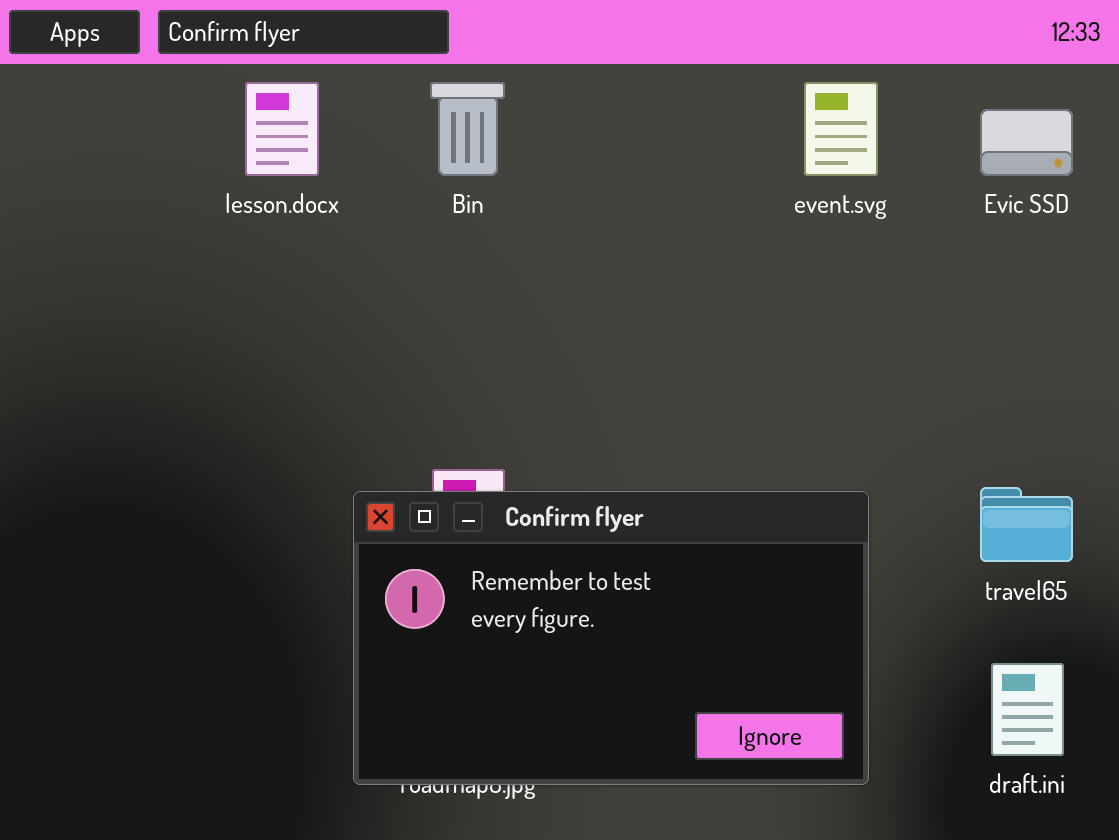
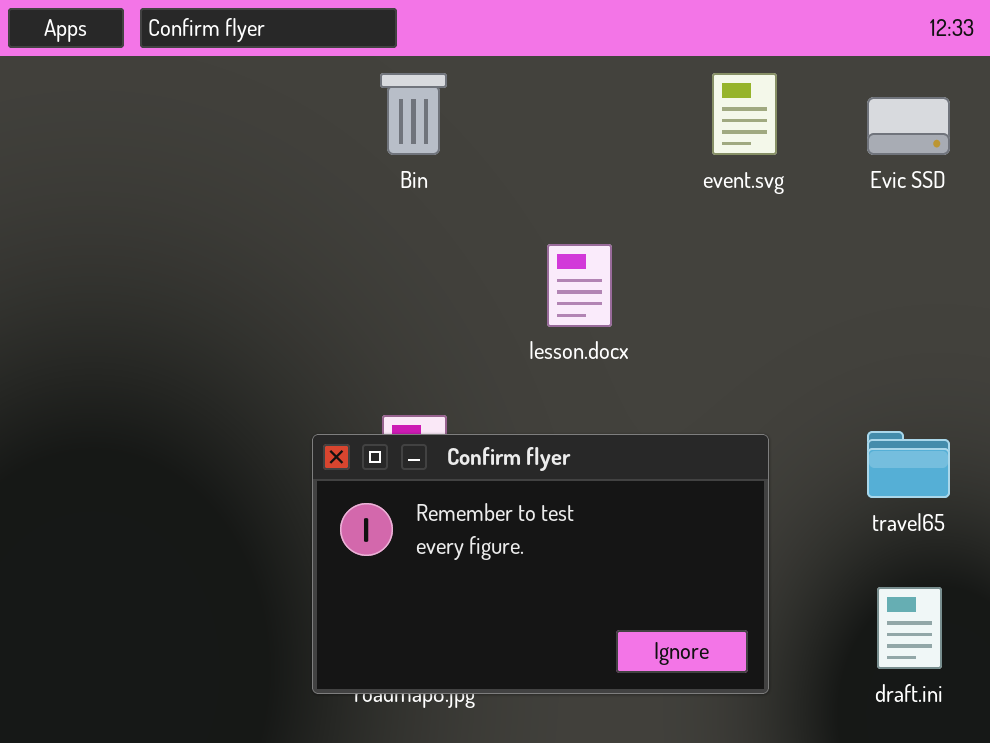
lesson.docx: [245,82,319,176] -> [547,244,612,327], moved

